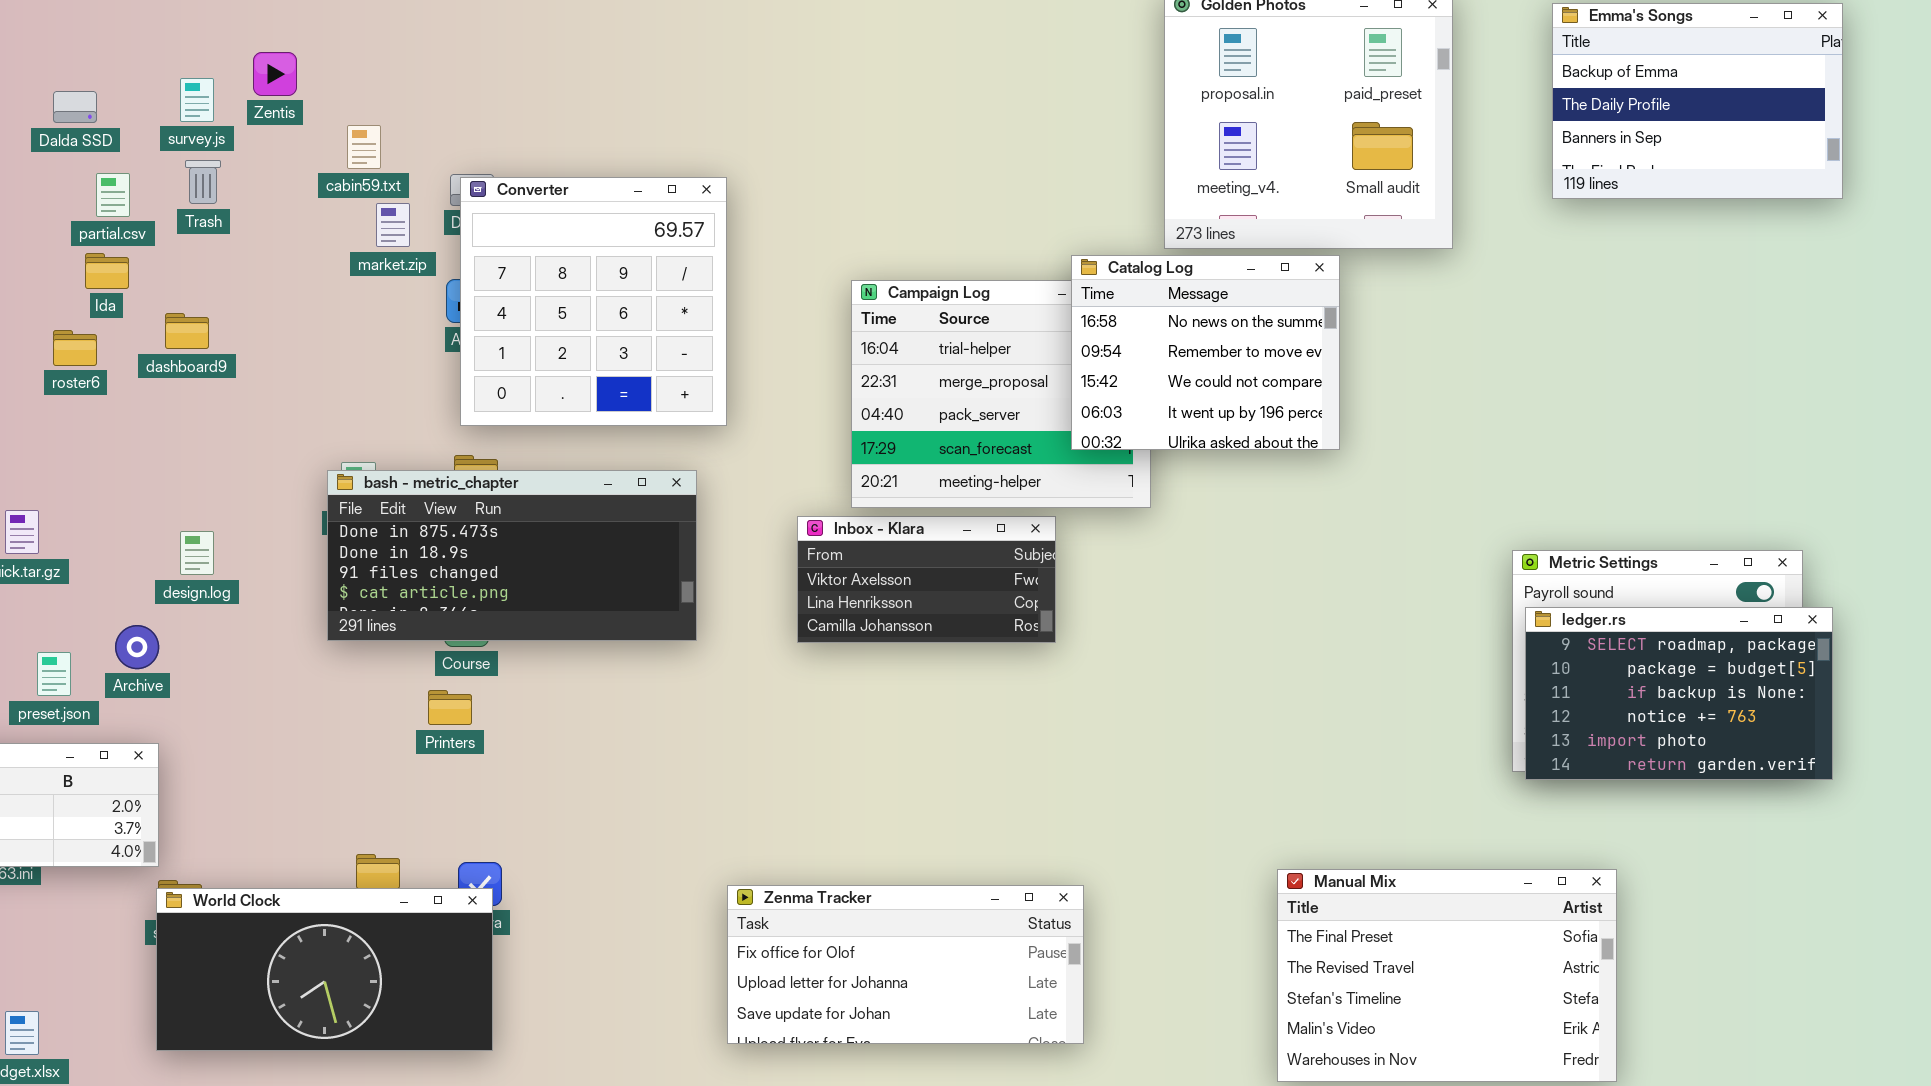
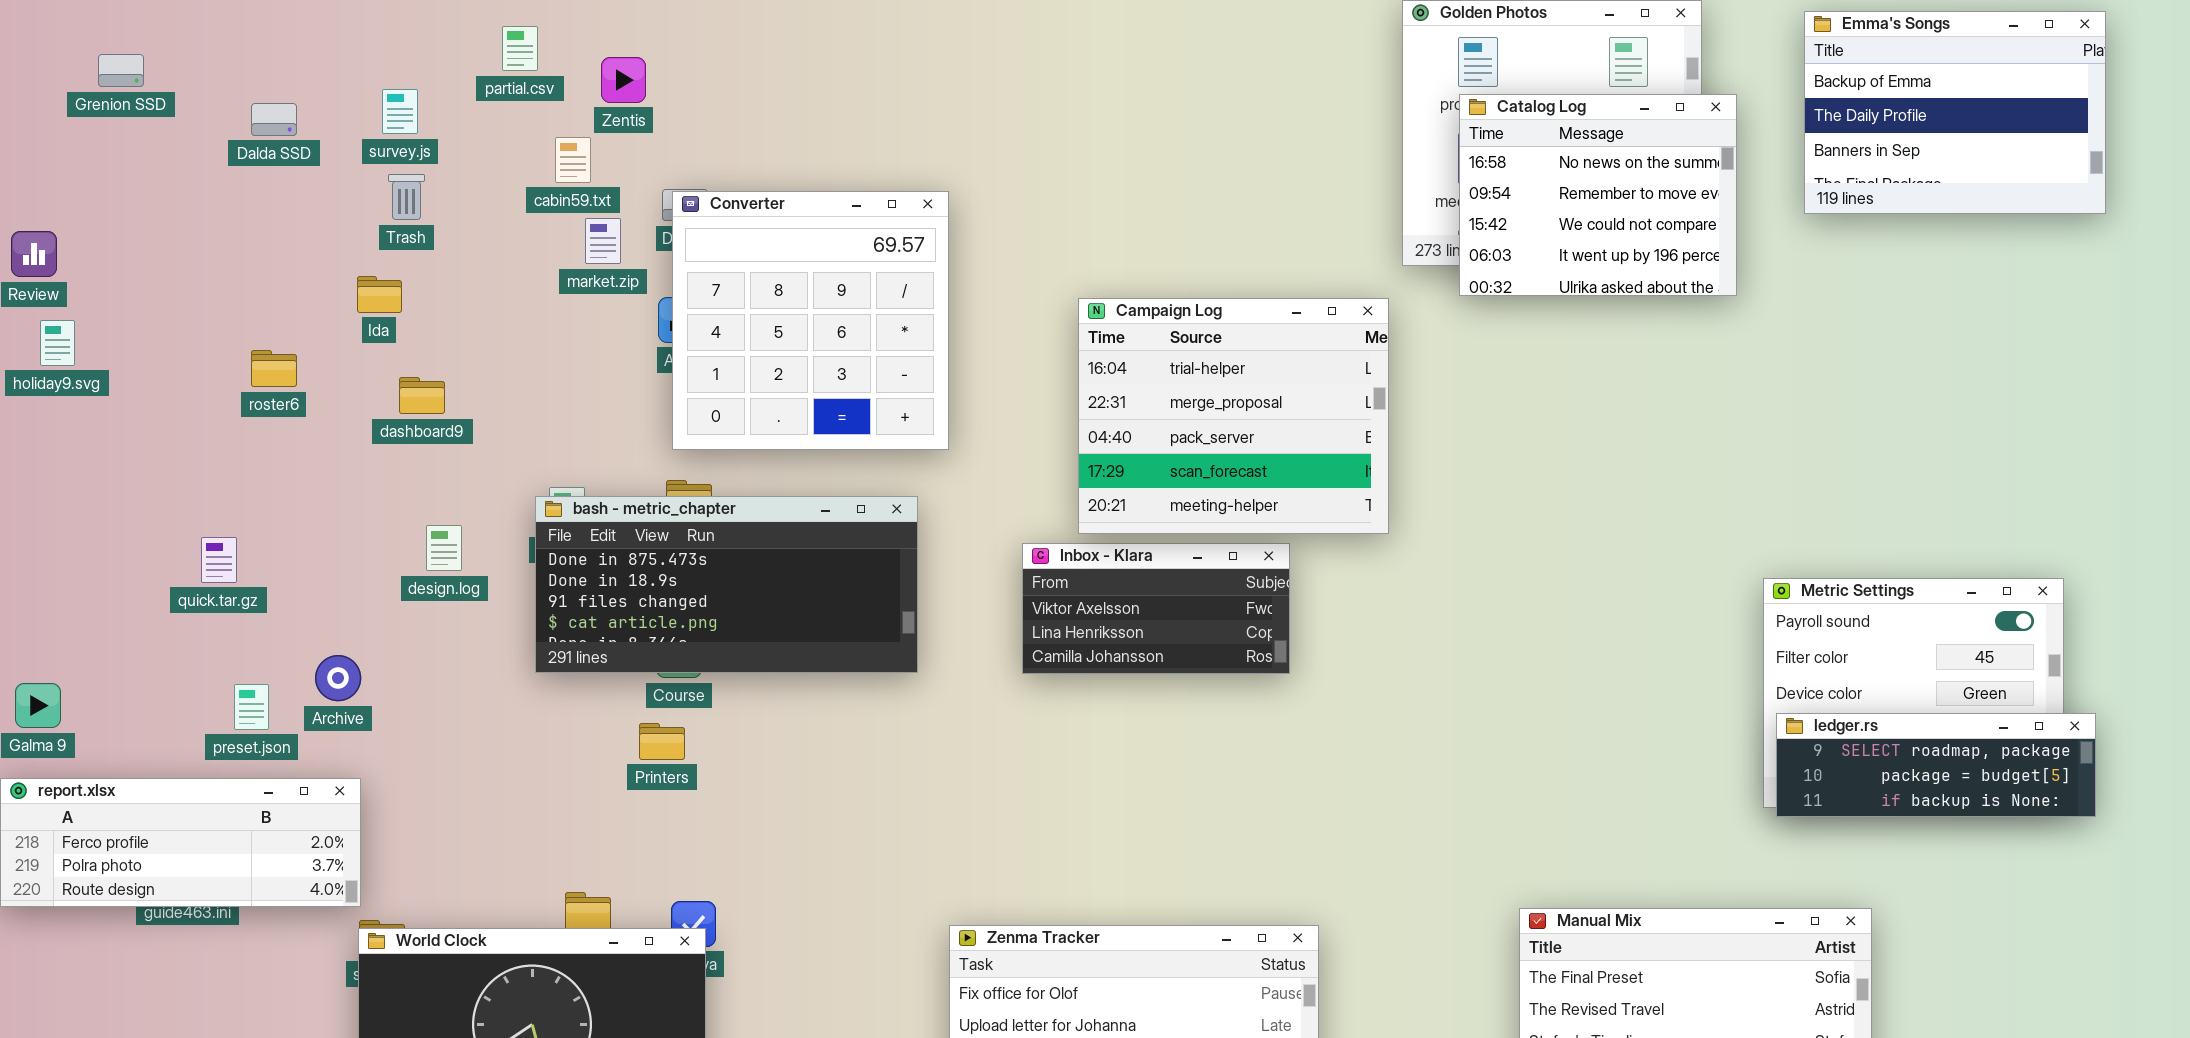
Zentis: [253,52,297,96] -> [601,57,646,103], moved
partial.csv: [96,173,130,217] -> [502,26,538,71], moved
Ida: [85,253,129,289] -> [357,276,402,313], moved
Catalog Log: [1071,255,1340,450] -> [1459,94,1737,296], moved
dashboard9: [165,313,209,349] -> [399,377,445,414], moved
design.log: [180,531,214,575] -> [426,525,462,571], moved
ledger.rs: [1525,607,1833,780] -> [1776,713,2096,817], resized

